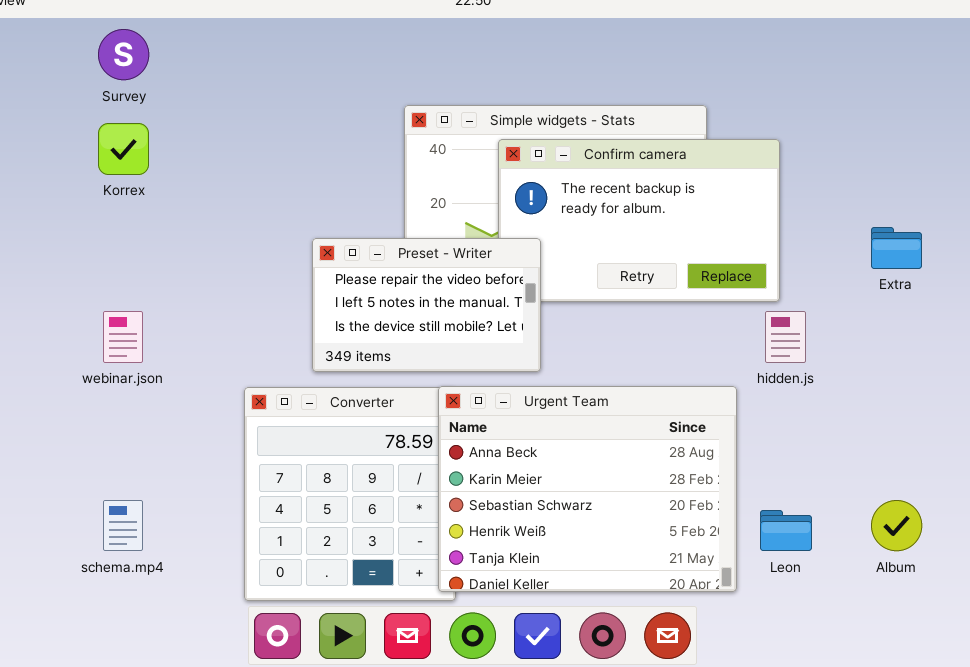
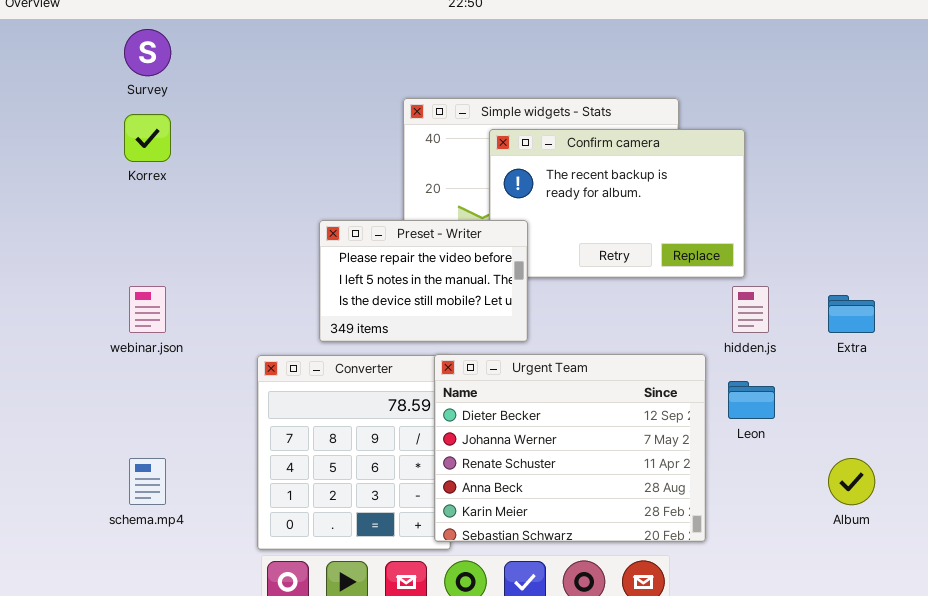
Extra: [871,227,922,269] -> [828,295,875,333], moved
Urgent Team: [438,386,737,592] -> [434,354,706,542], scrolled up 3 rows
Leon: [760,510,812,551] -> [728,381,775,419], moved

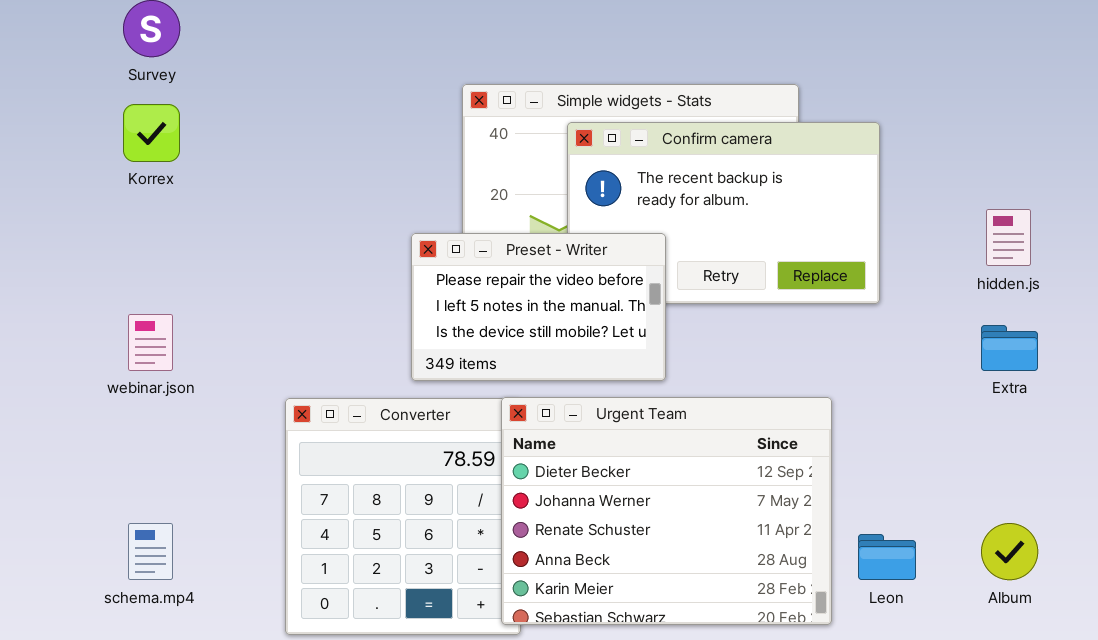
Preset - Writer: [319,220,528,342] -> [411,233,666,381], moved
hidden.js: [732,286,769,333] -> [986,209,1031,266], moved
Leon: [728,381,775,419] -> [858,534,916,580], moved

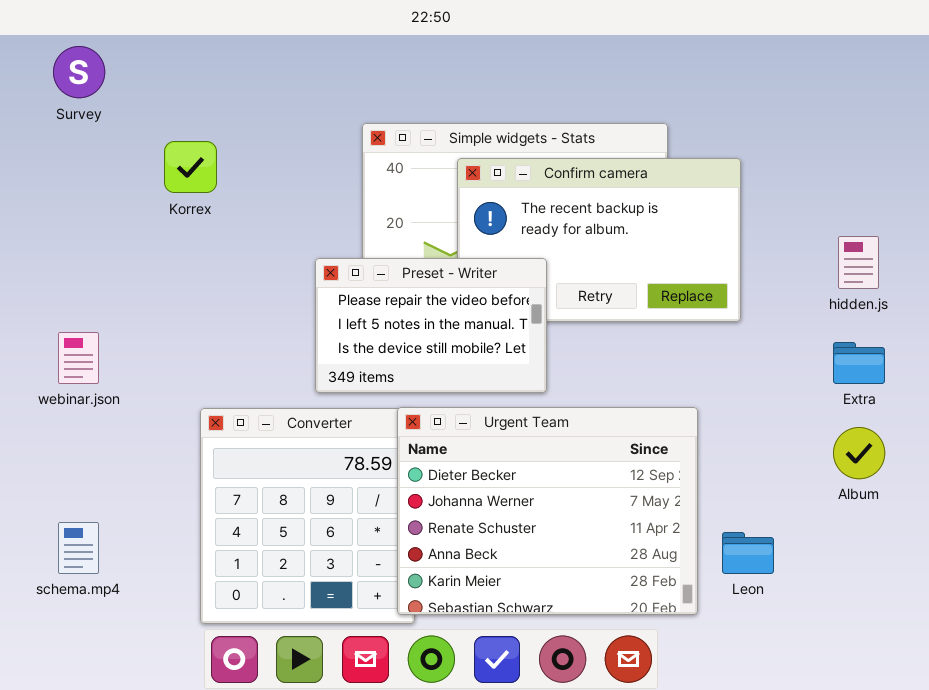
Korrex: [123,104,180,162] -> [164,141,217,193], moved
Album: [981,523,1038,580] -> [833,427,885,479], moved

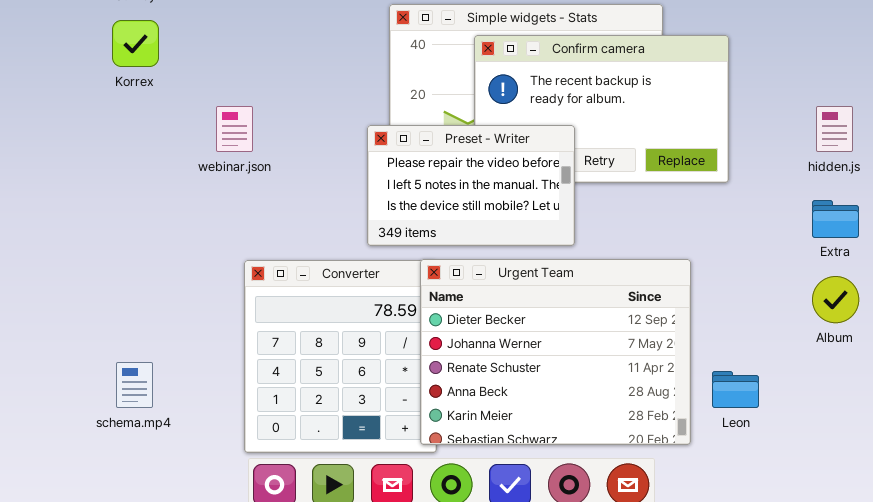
Korrex: [164,141,217,193] -> [112,20,159,67], moved
Preset - Writer: [315,258,547,393] -> [367,125,575,246], moved
webinar.json: [58,332,99,384] -> [216,106,253,152], moved

